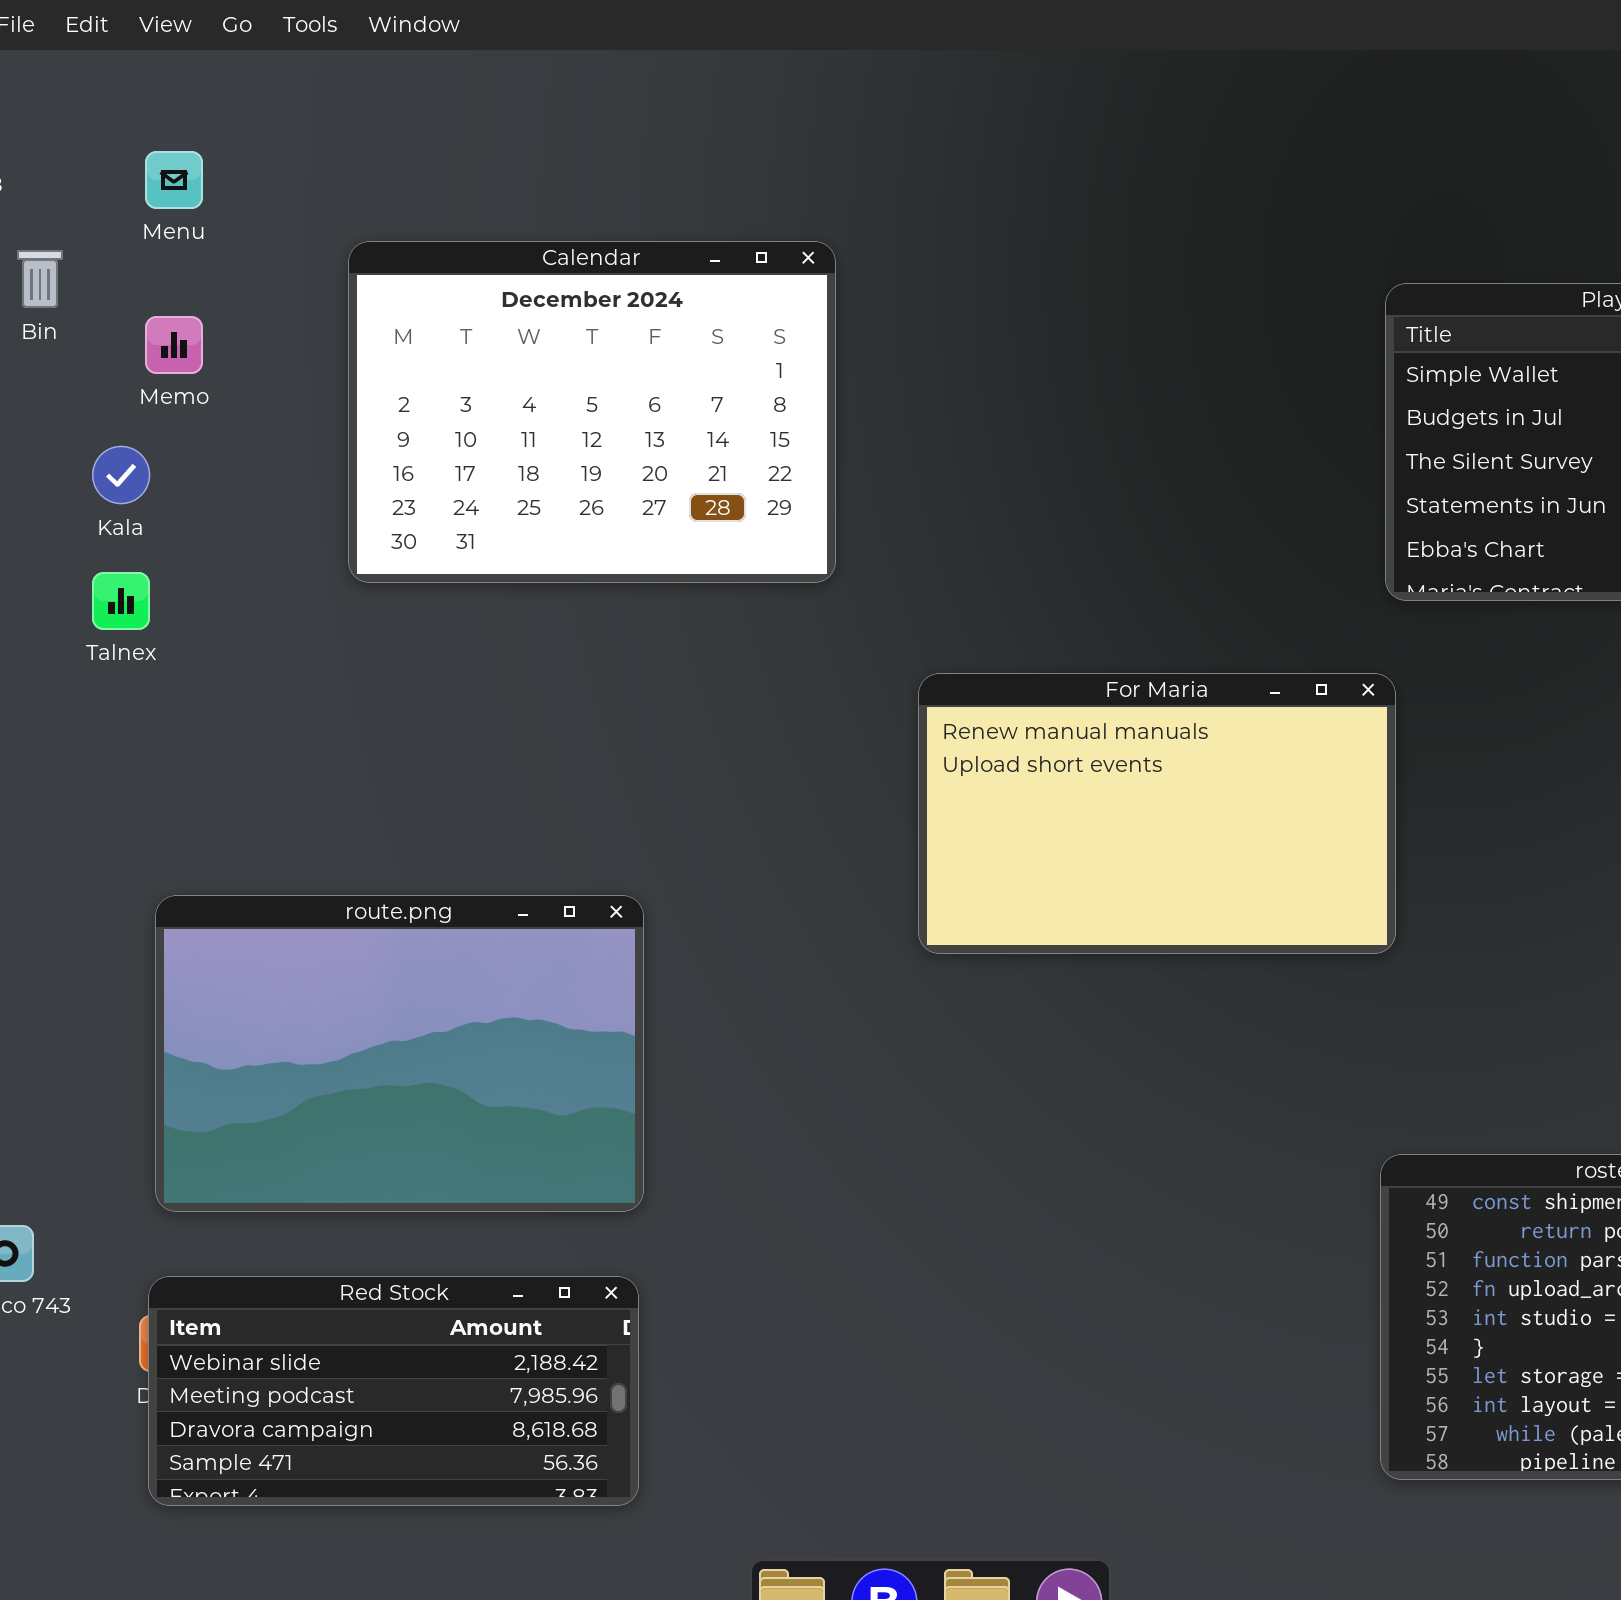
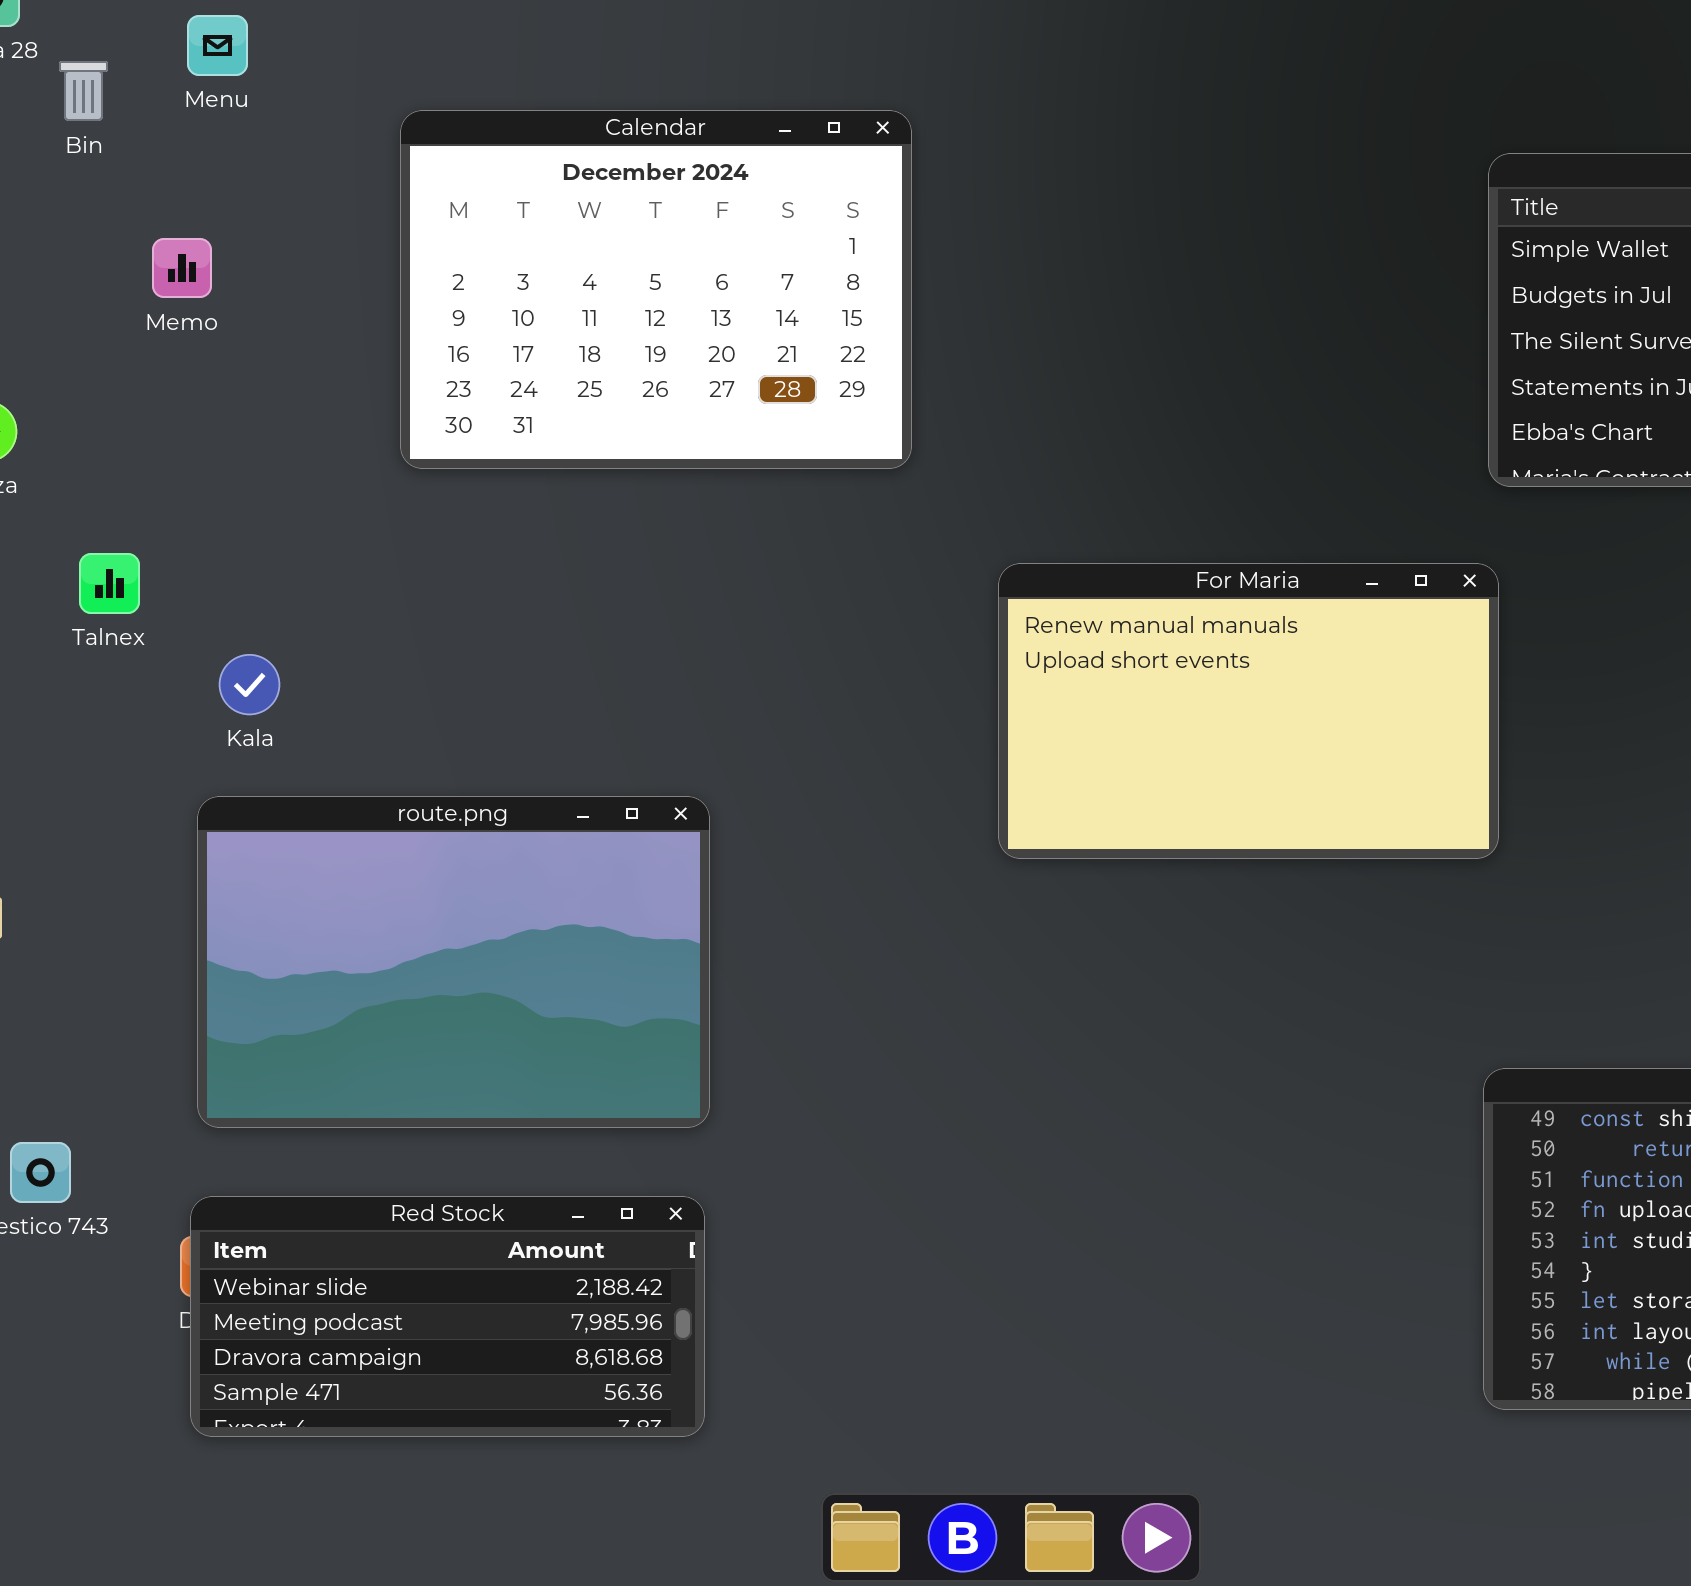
Bin: [17,250,63,308] -> [59,61,108,121], moved
Memo: [145,316,203,374] -> [152,238,212,298], moved
Kala: [92,446,150,504] -> [219,654,280,715], moved
Talnex: [92,572,150,630] -> [79,553,140,614], moved

